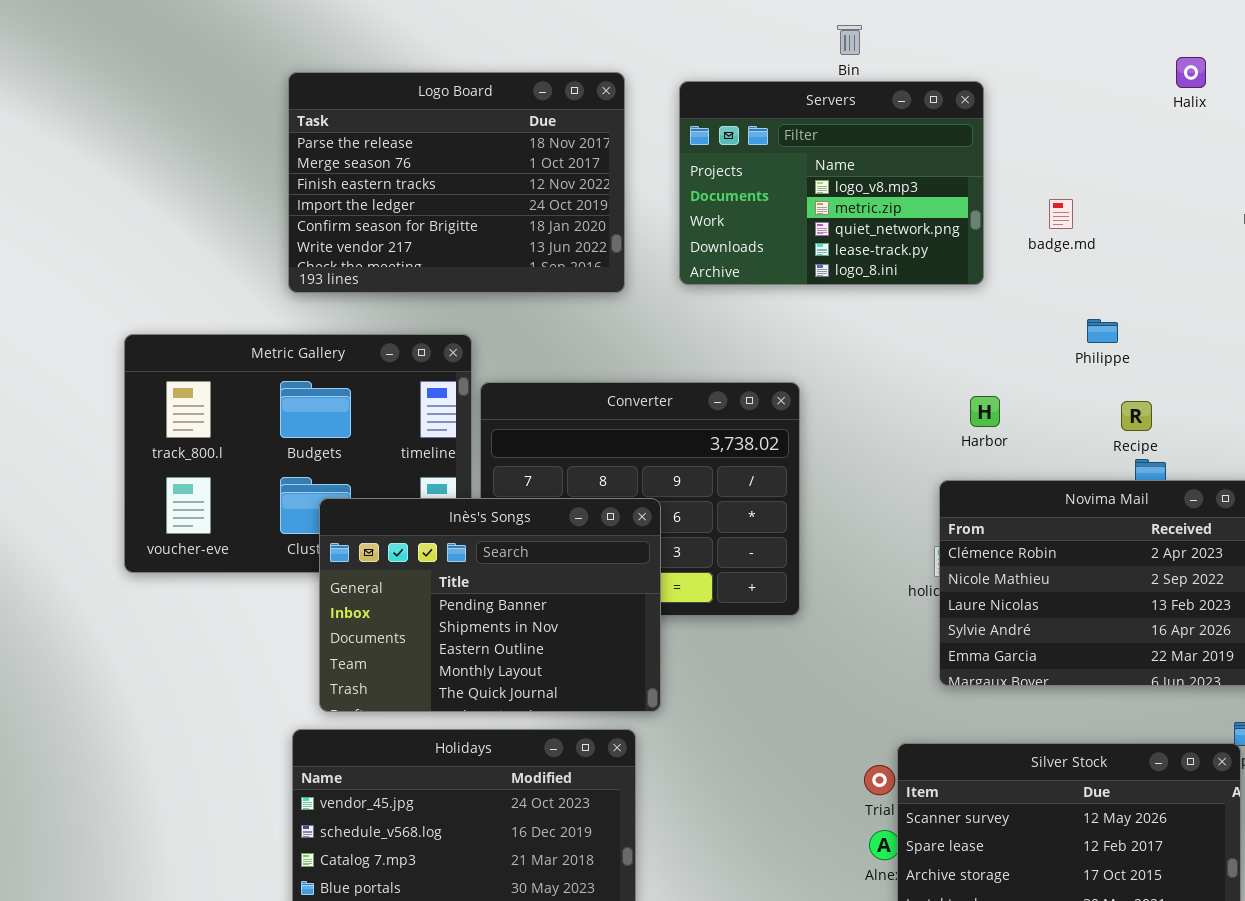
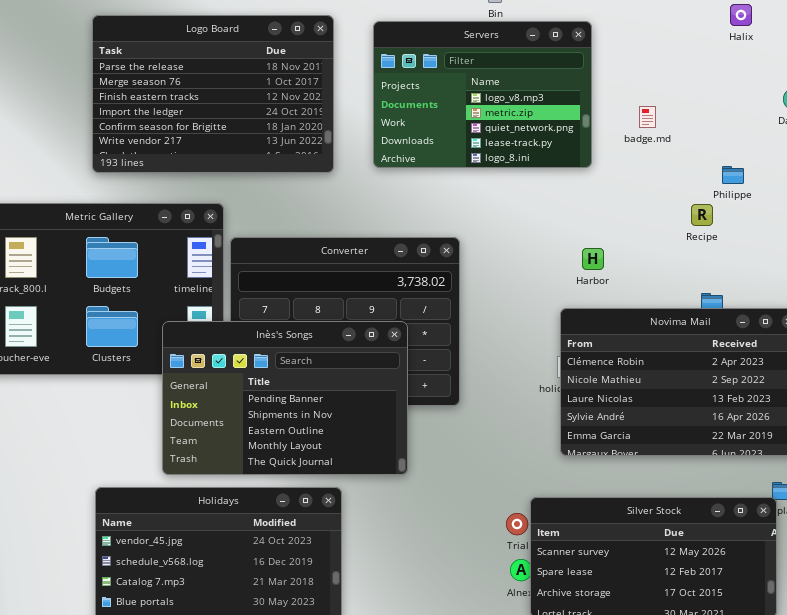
Philippe: [1087,319,1118,343] -> [722,166,744,184], moved
Recipe: [1121,401,1152,431] -> [691,204,713,226], moved
Inès's Songs: [319,498,661,712] -> [162,321,408,475], moved

